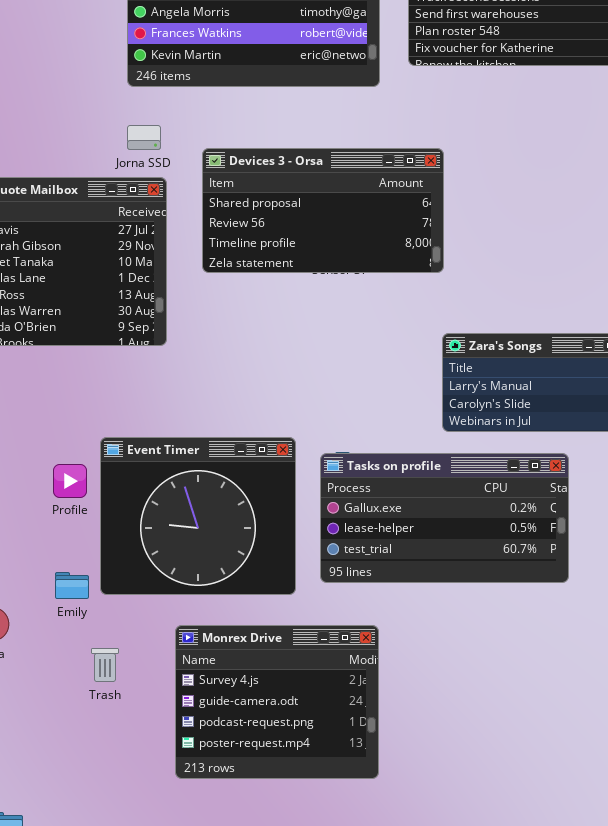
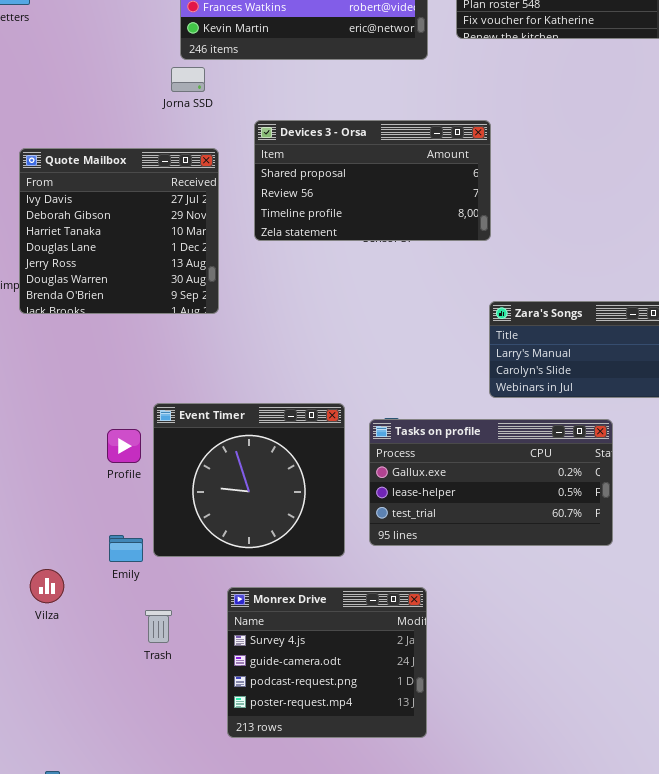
Jorna SSD: [127,125,161,150] -> [171,67,205,92], moved

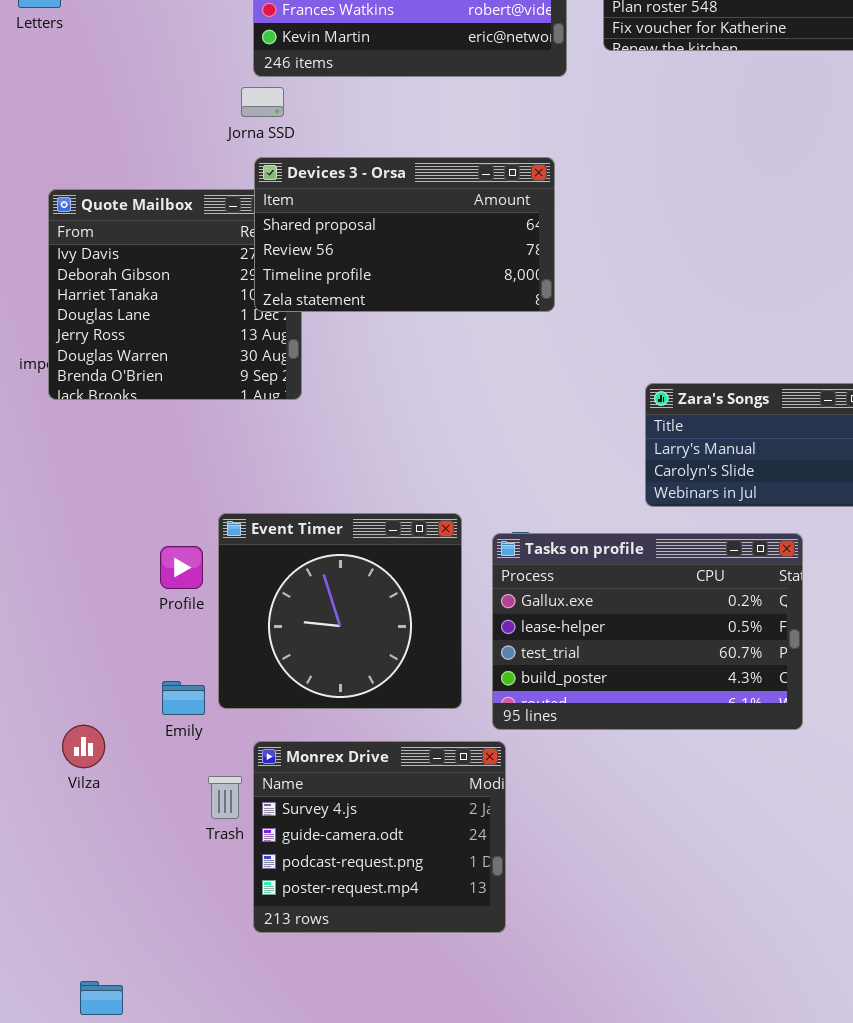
Devices 3 - Orsa: [254,120,491,241] -> [254,157,555,312], moved
Tasks on profile: [369,419,613,546] -> [492,533,803,730], resized
Monrex Drive: [227,587,427,738] -> [253,741,506,933], moved

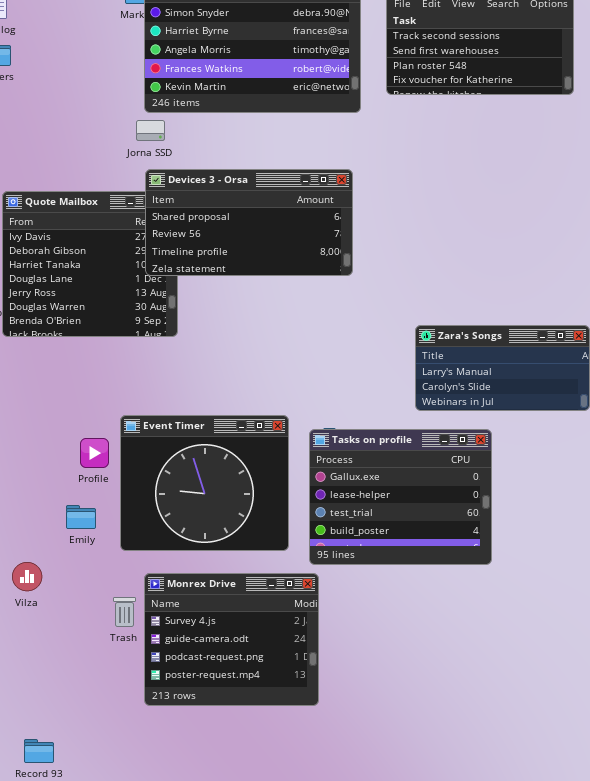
Tasks on profile: [492,533,803,730] -> [309,429,492,565], resized
Emily: [162,681,205,715] -> [66,505,96,529], moved

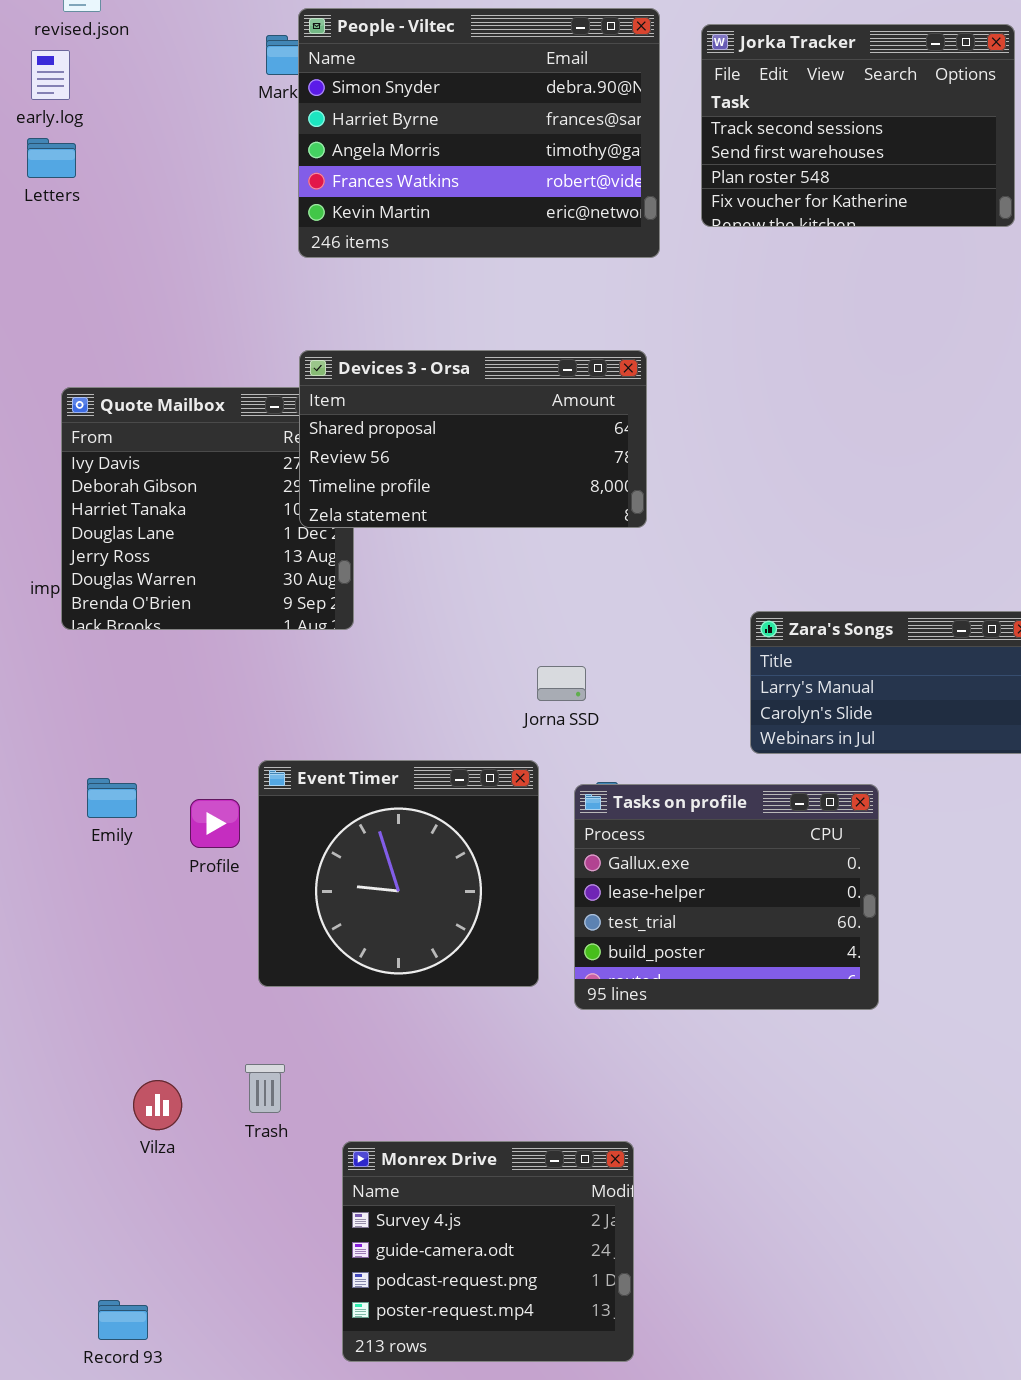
Jorna SSD: [136,120,165,141] -> [537,666,586,701], moved
Emily: [66,505,96,529] -> [87,778,137,818], moved
Vilza: [12,562,42,591] -> [133,1080,182,1130], moved
Monrex Drive: [144,573,319,706] -> [342,1141,634,1362], moved

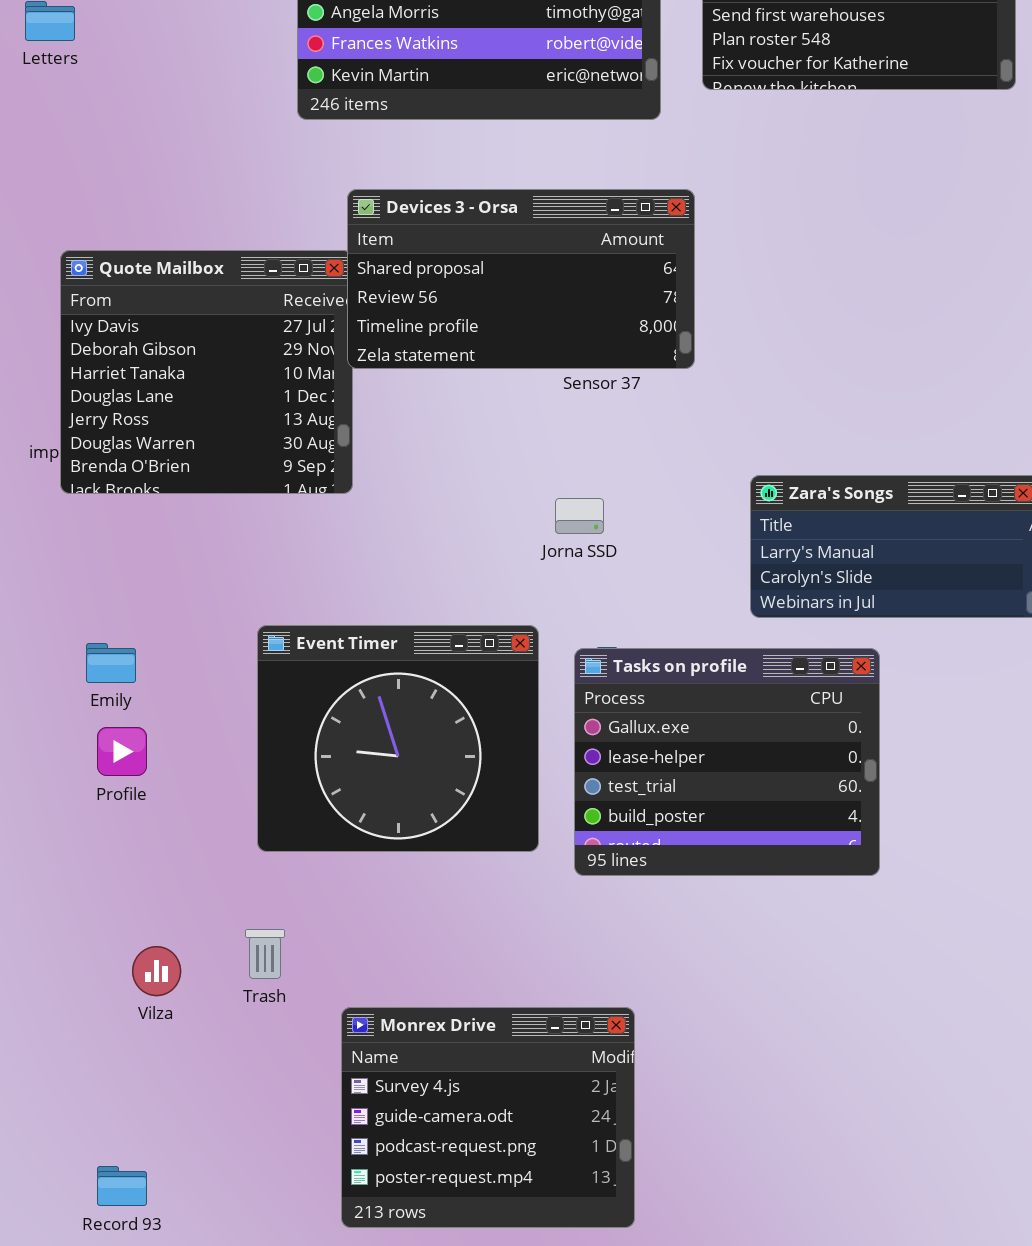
Devices 3 - Orsa: [299,350,647,528] -> [347,189,695,369], moved
Jorna SSD: [537,666,586,701] -> [555,498,604,534], moved
Profile: [190,799,240,848] -> [97,727,147,776], moved

